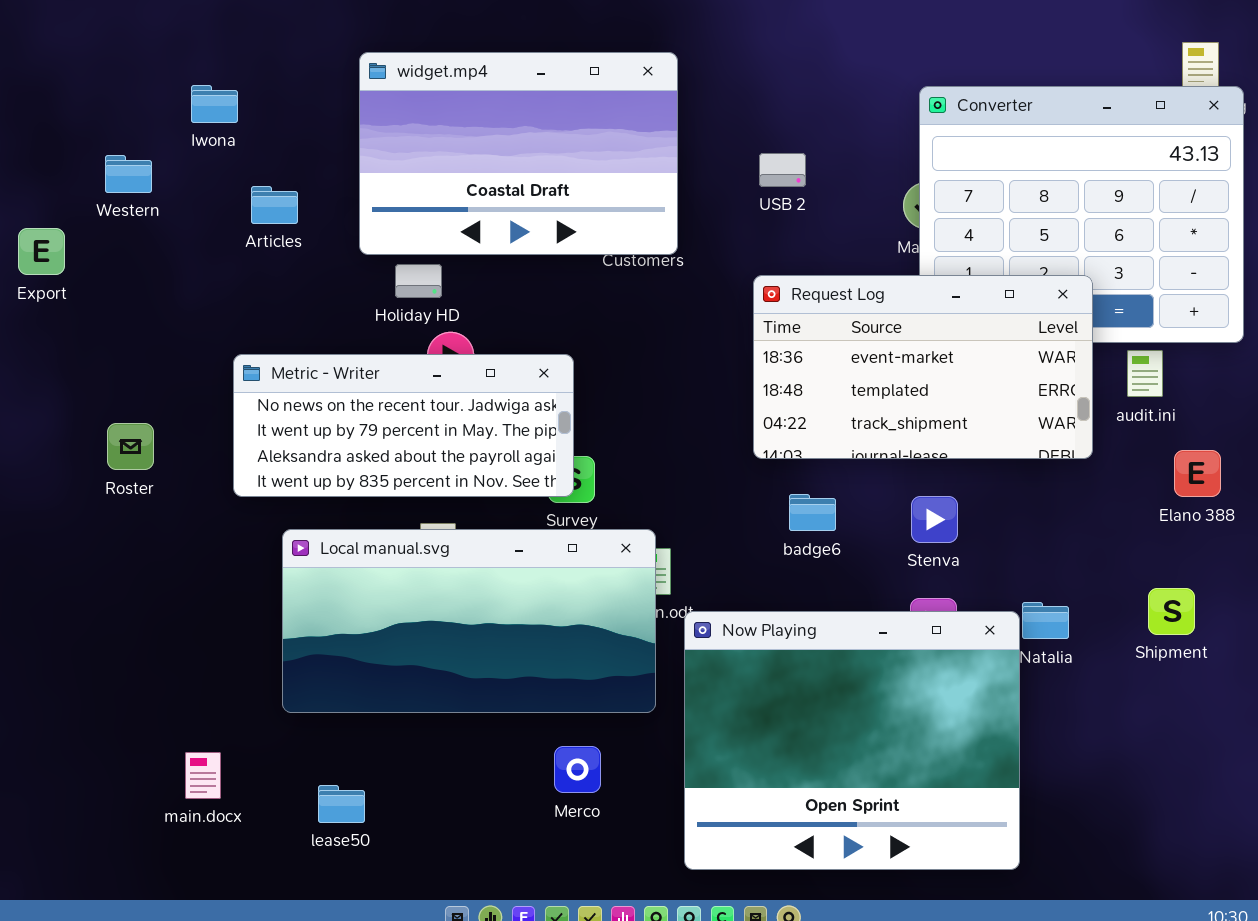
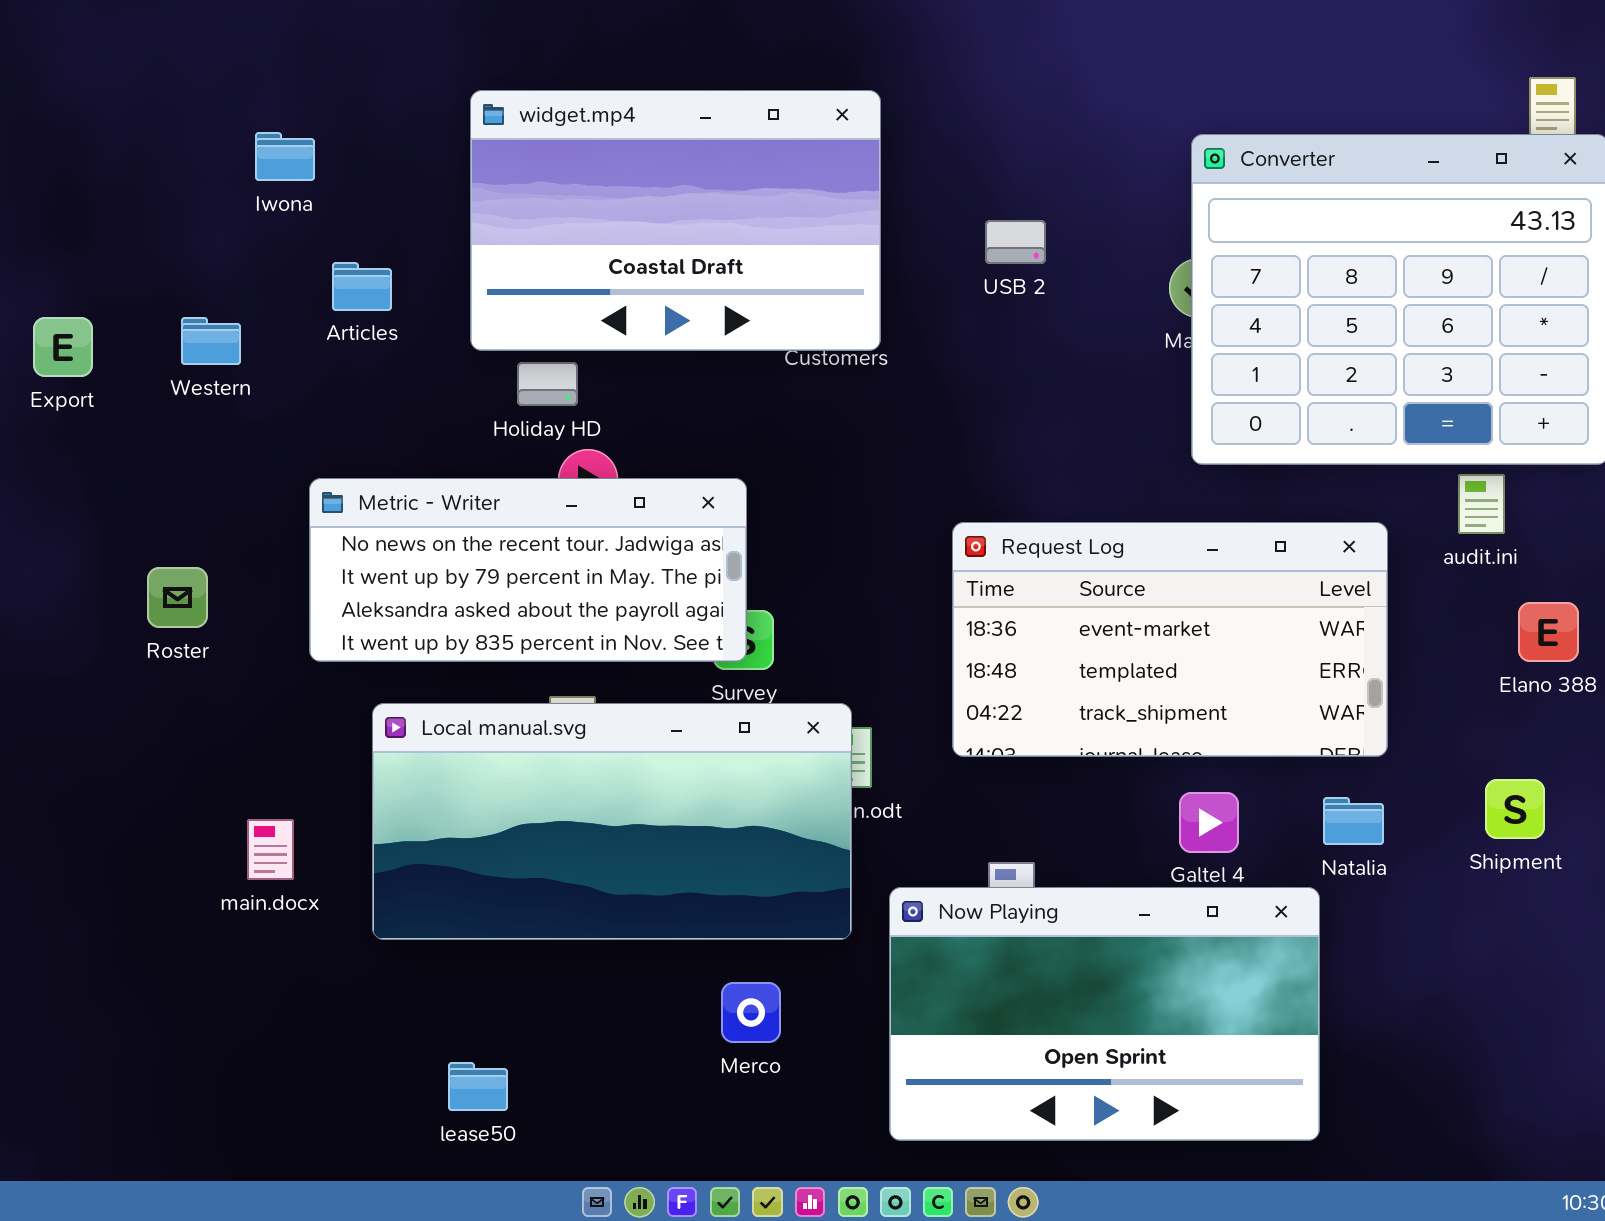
Western: [105,155,152,193] -> [181,317,241,365], moved
Request Log: [753,275,1093,459] -> [952,522,1388,757], moved
Now Playing: [684,611,1020,870] -> [889,887,1320,1141], resized
main.docx: [185,752,221,799] -> [247,819,294,880], moved
lease50: [318,785,365,823] -> [448,1062,508,1111], moved

